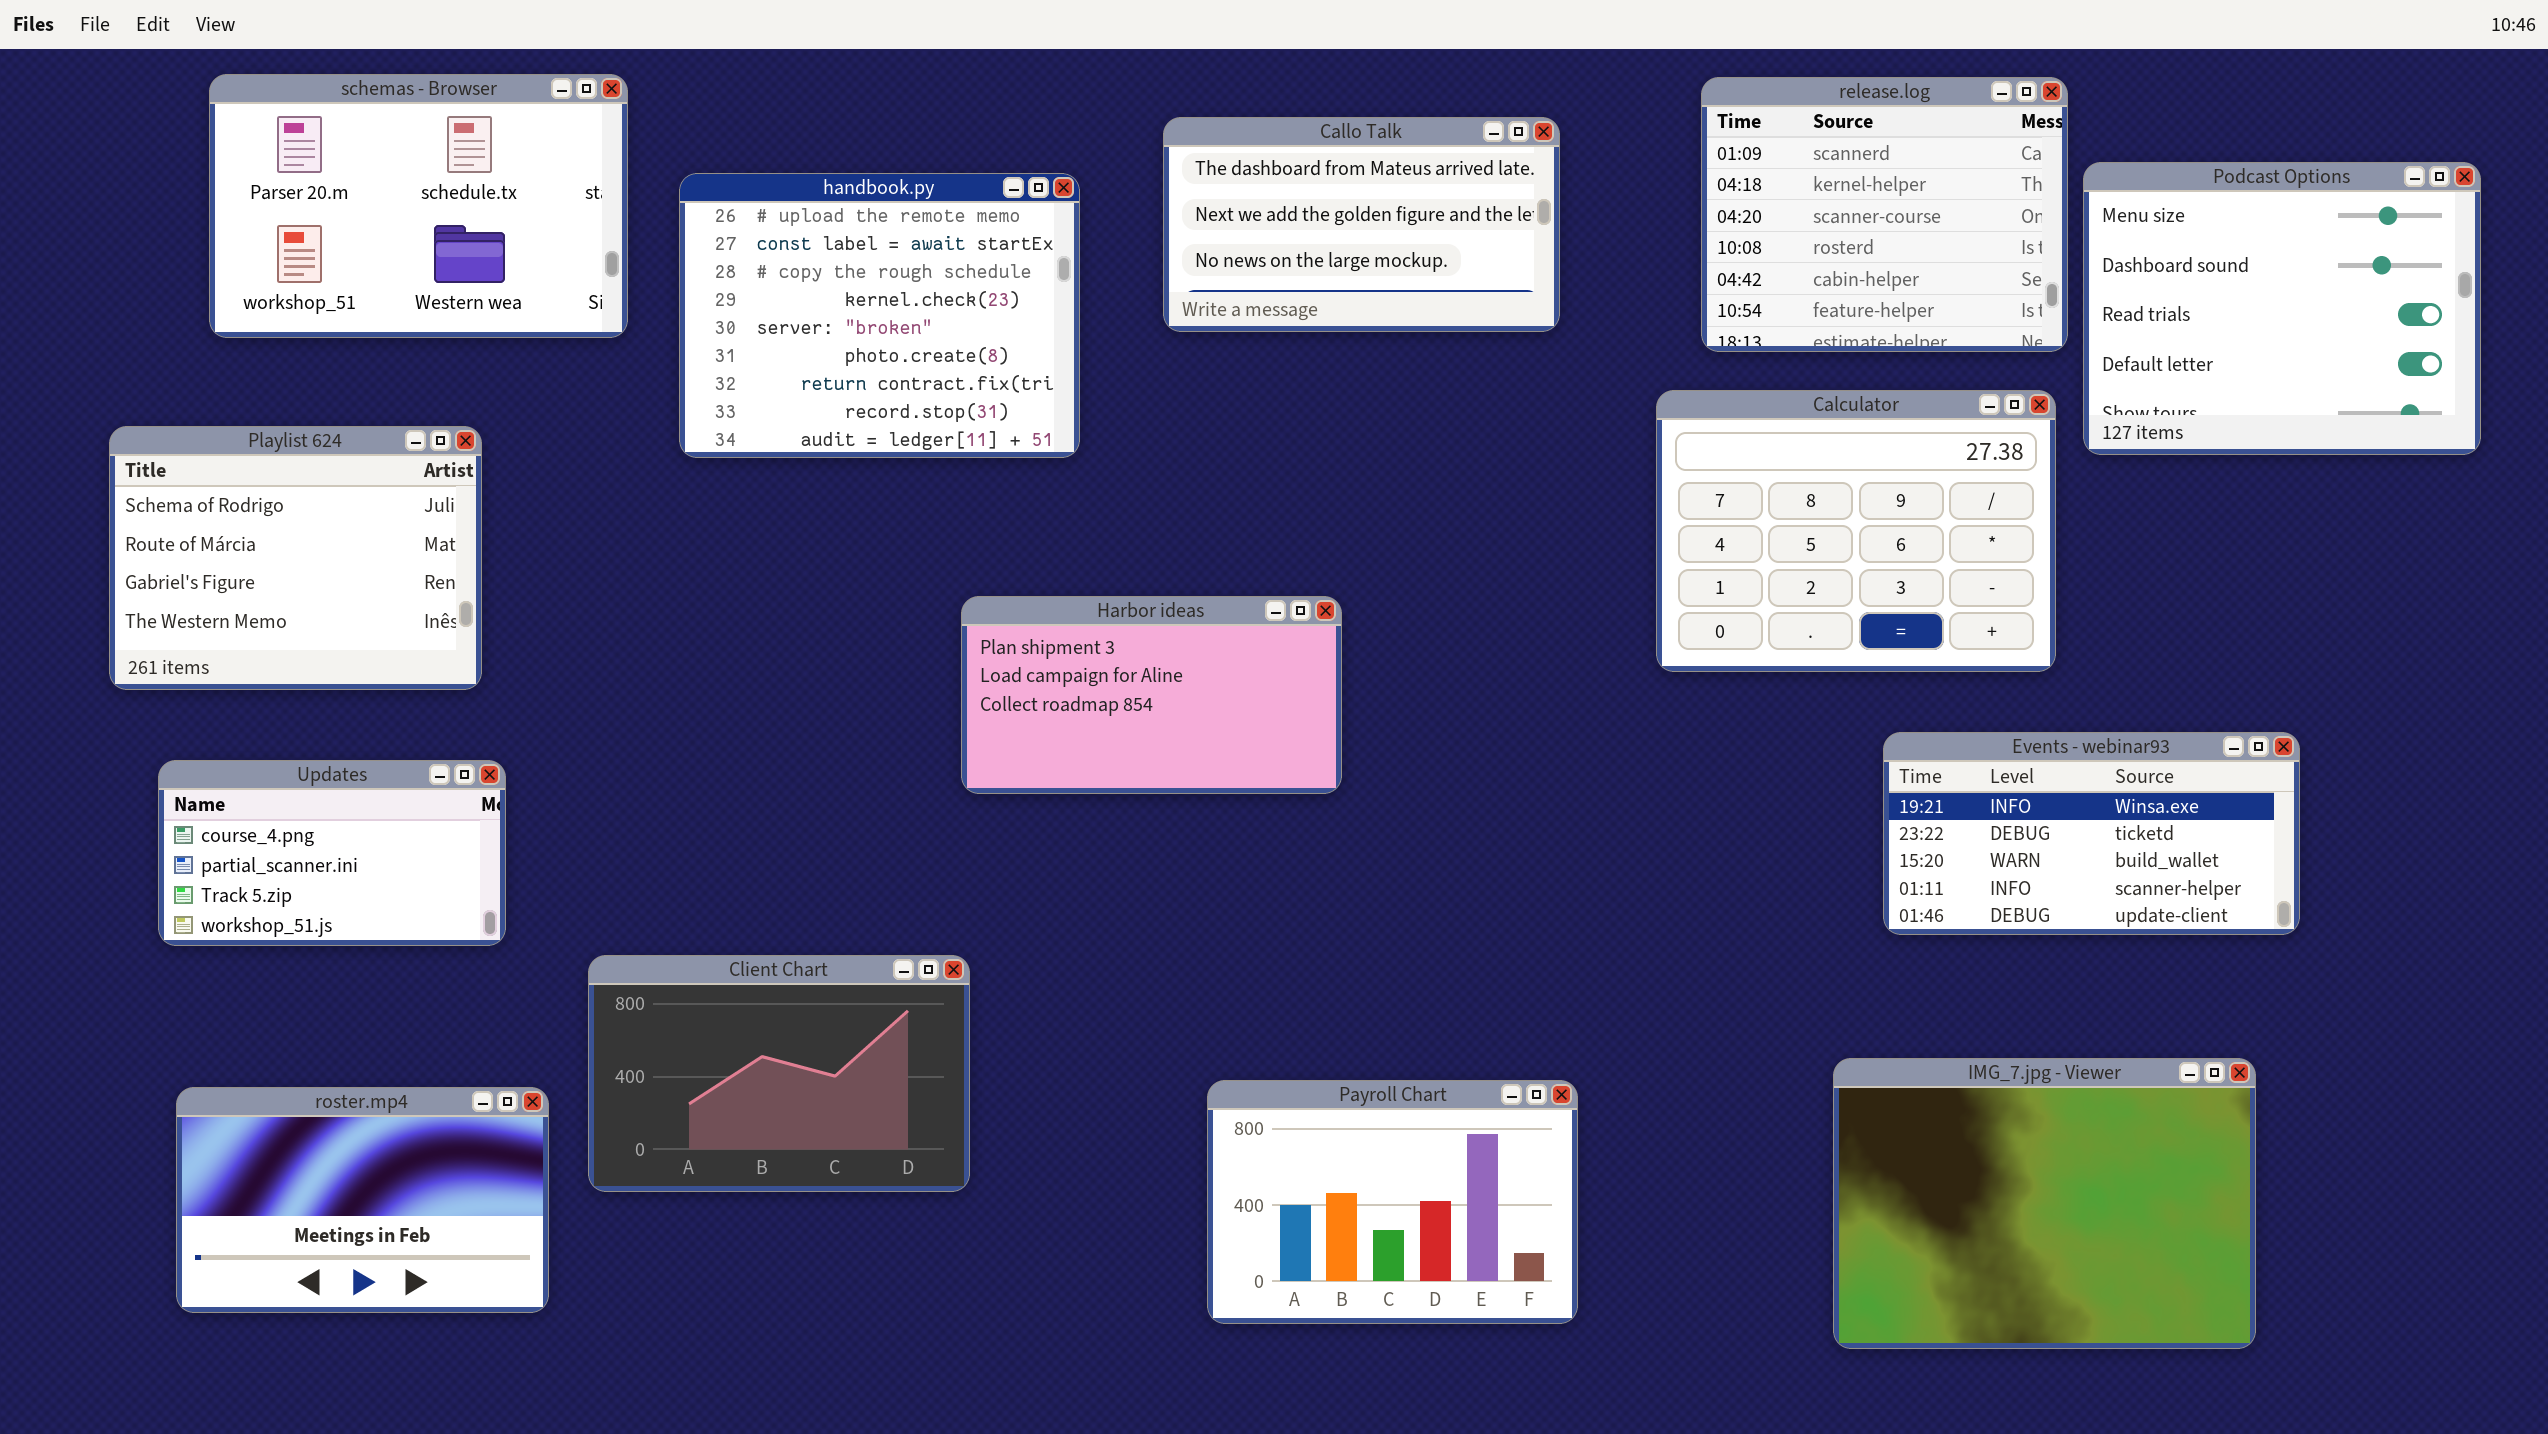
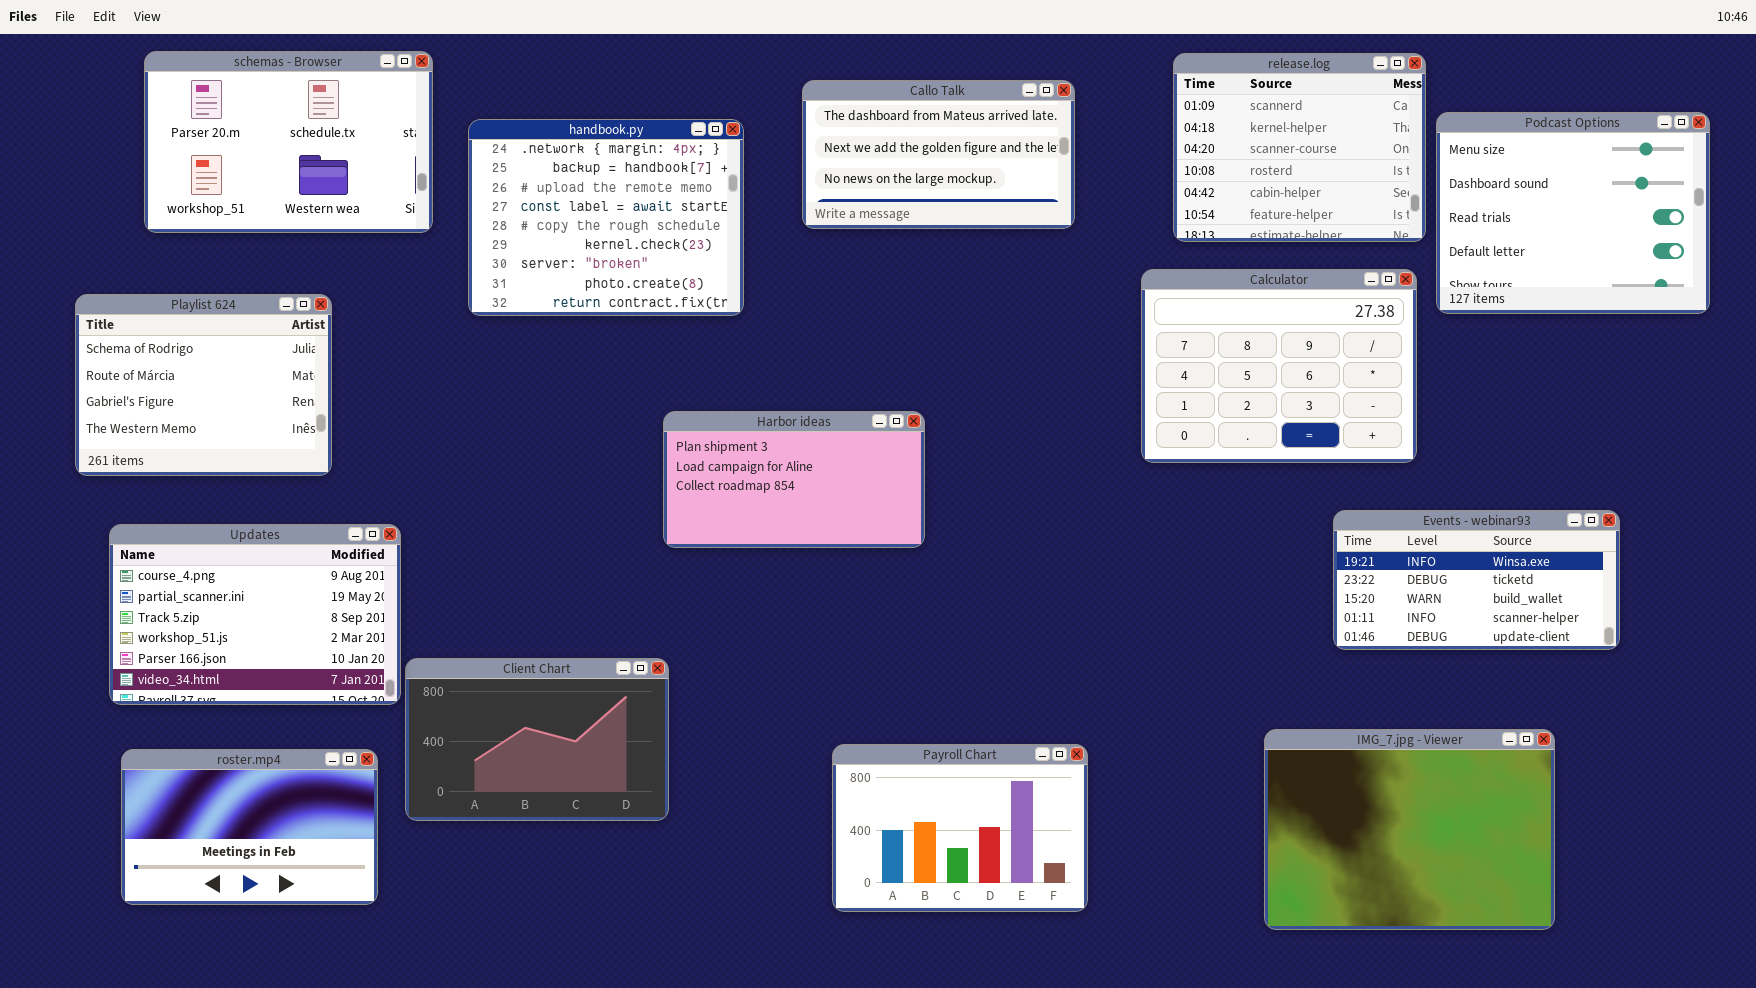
handbook.py: [679,173,1080,458] -> [468,119,744,316], scrolled up 2 rows
Events - webinar93: [1883,732,2300,935] -> [1333,510,1620,650], moved
Updates: [158,760,506,946] -> [109,524,401,705], resized

